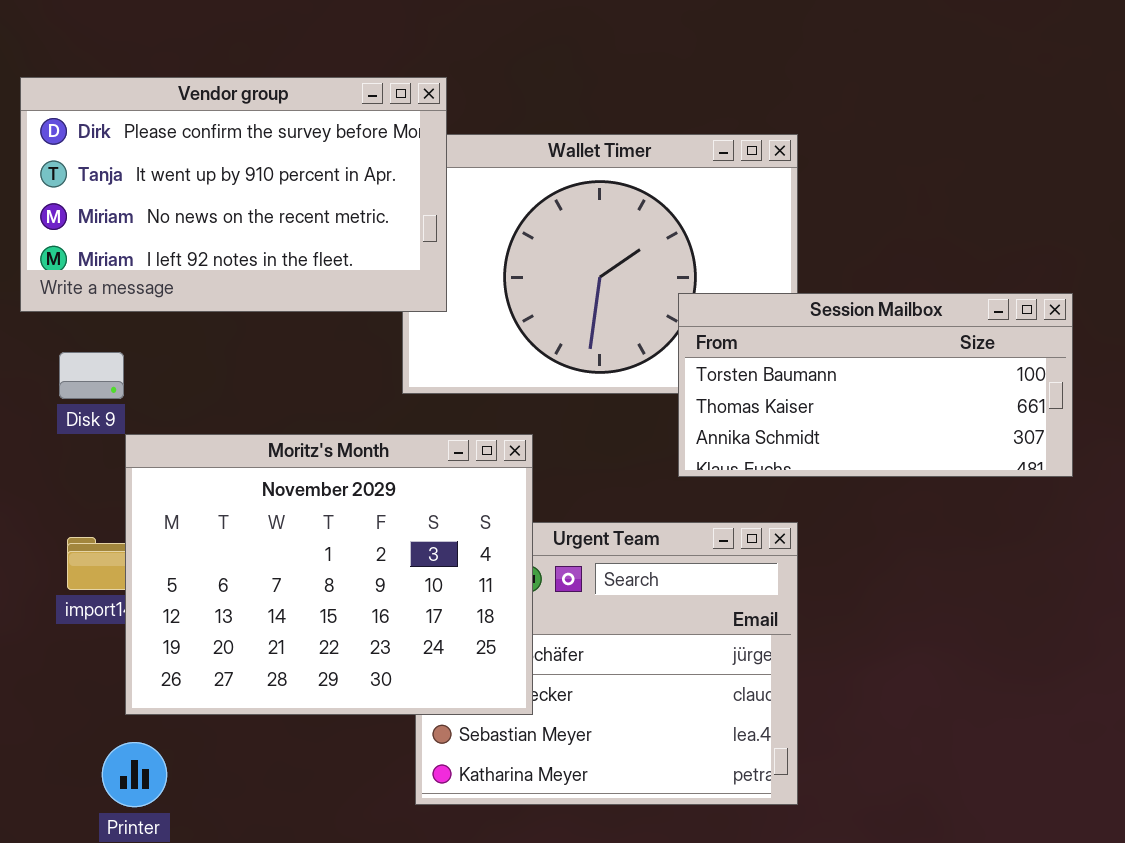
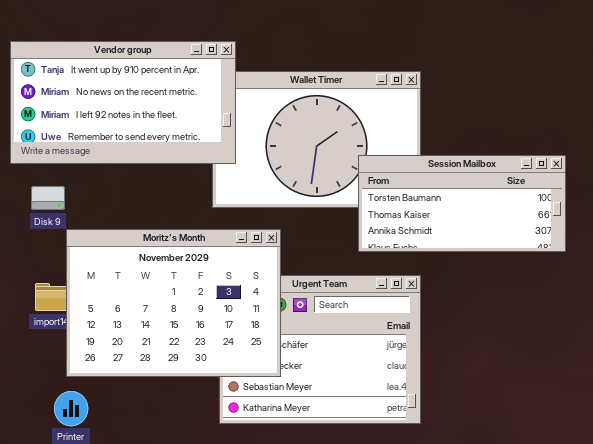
Vendor group: [20,77,447,312] -> [10,41,236,164], scrolled down 1 row

